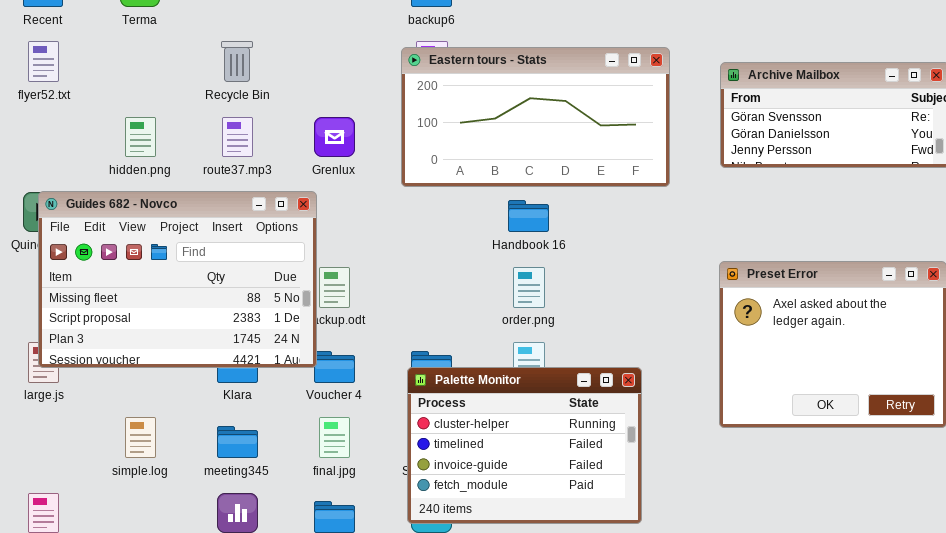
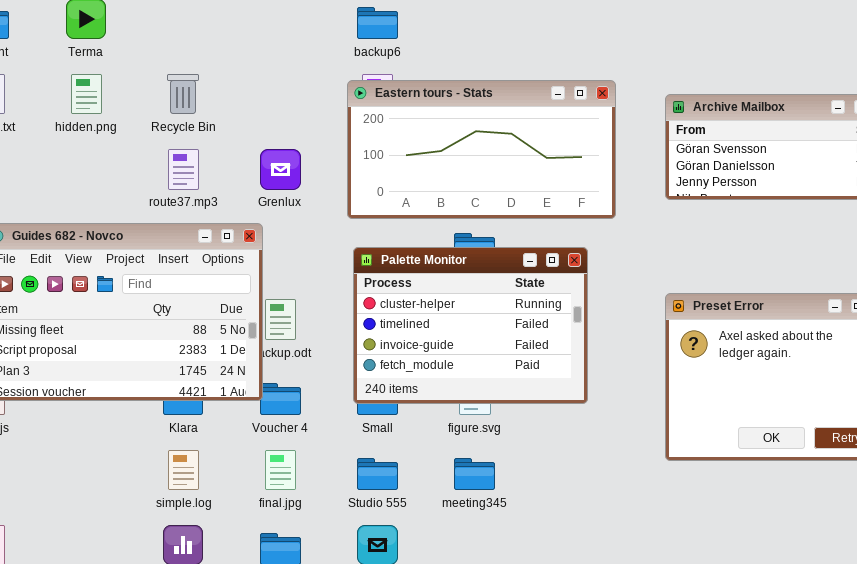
hidden.png: [125,117,156,157] -> [71,74,102,114], moved
Palette Monitor: [407,367,642,524] -> [353,247,588,404], moved
simple.log: [125,417,156,458] -> [168,450,199,490], moved
meeting345: [217,426,258,458] -> [454,458,495,490], moved

